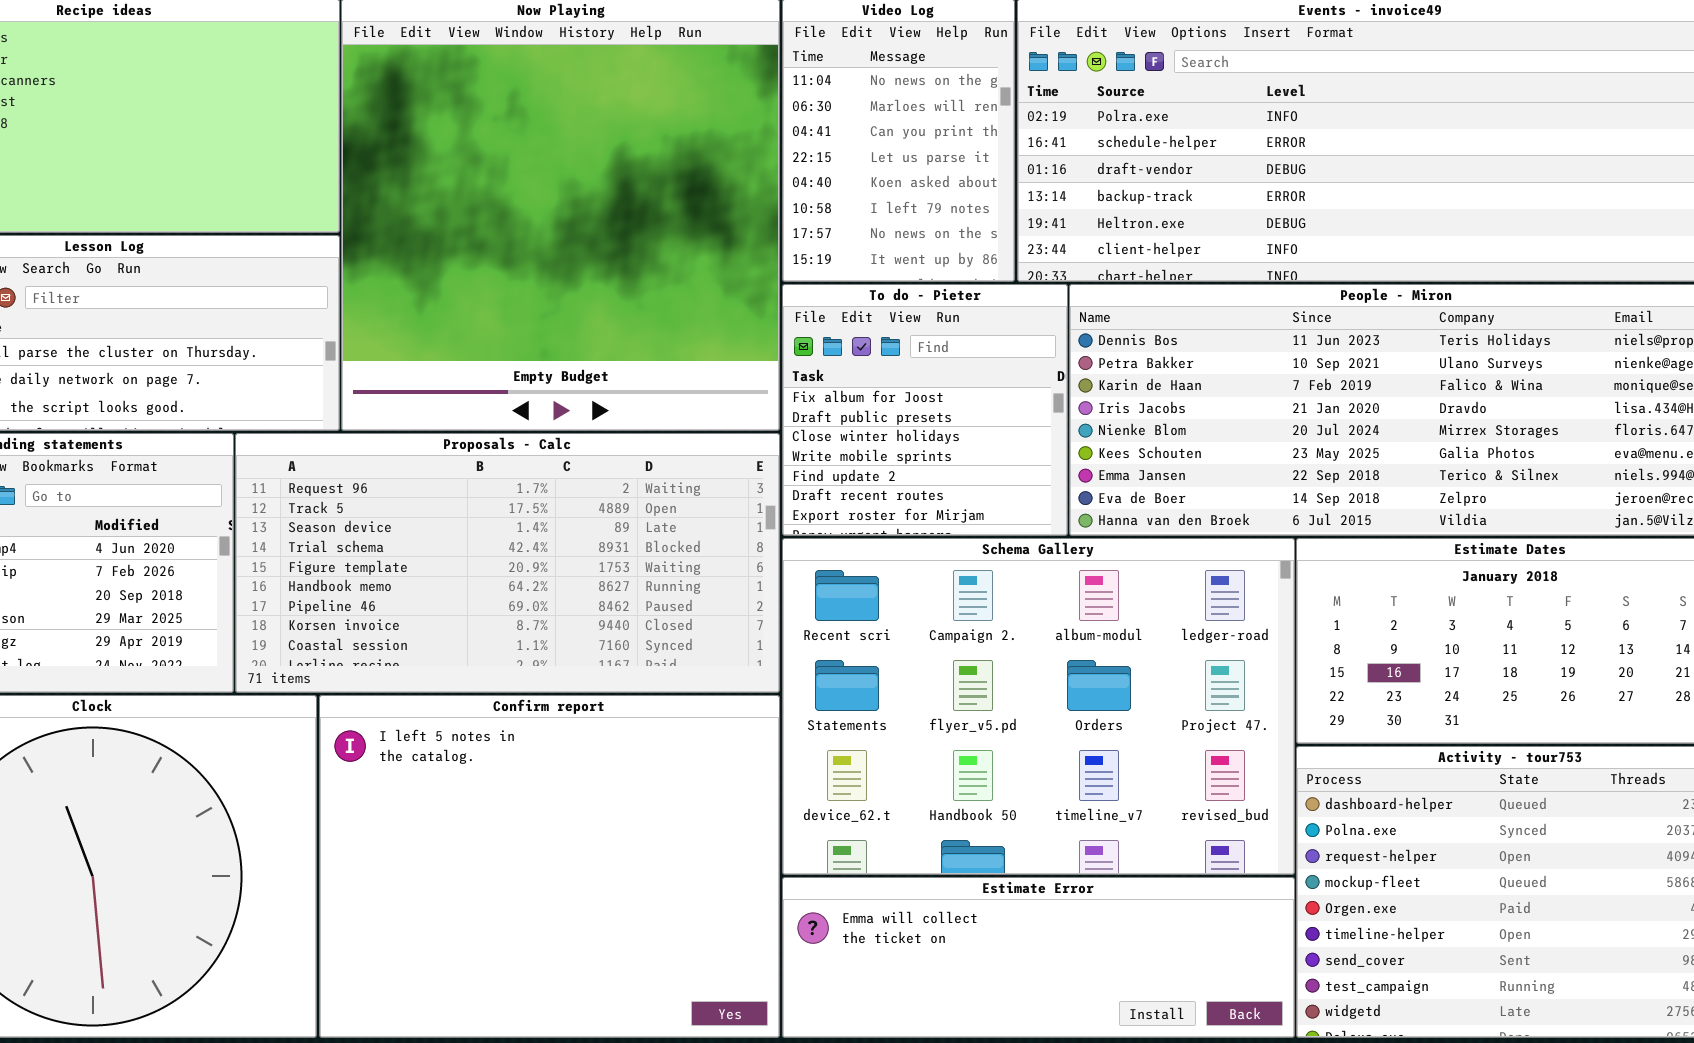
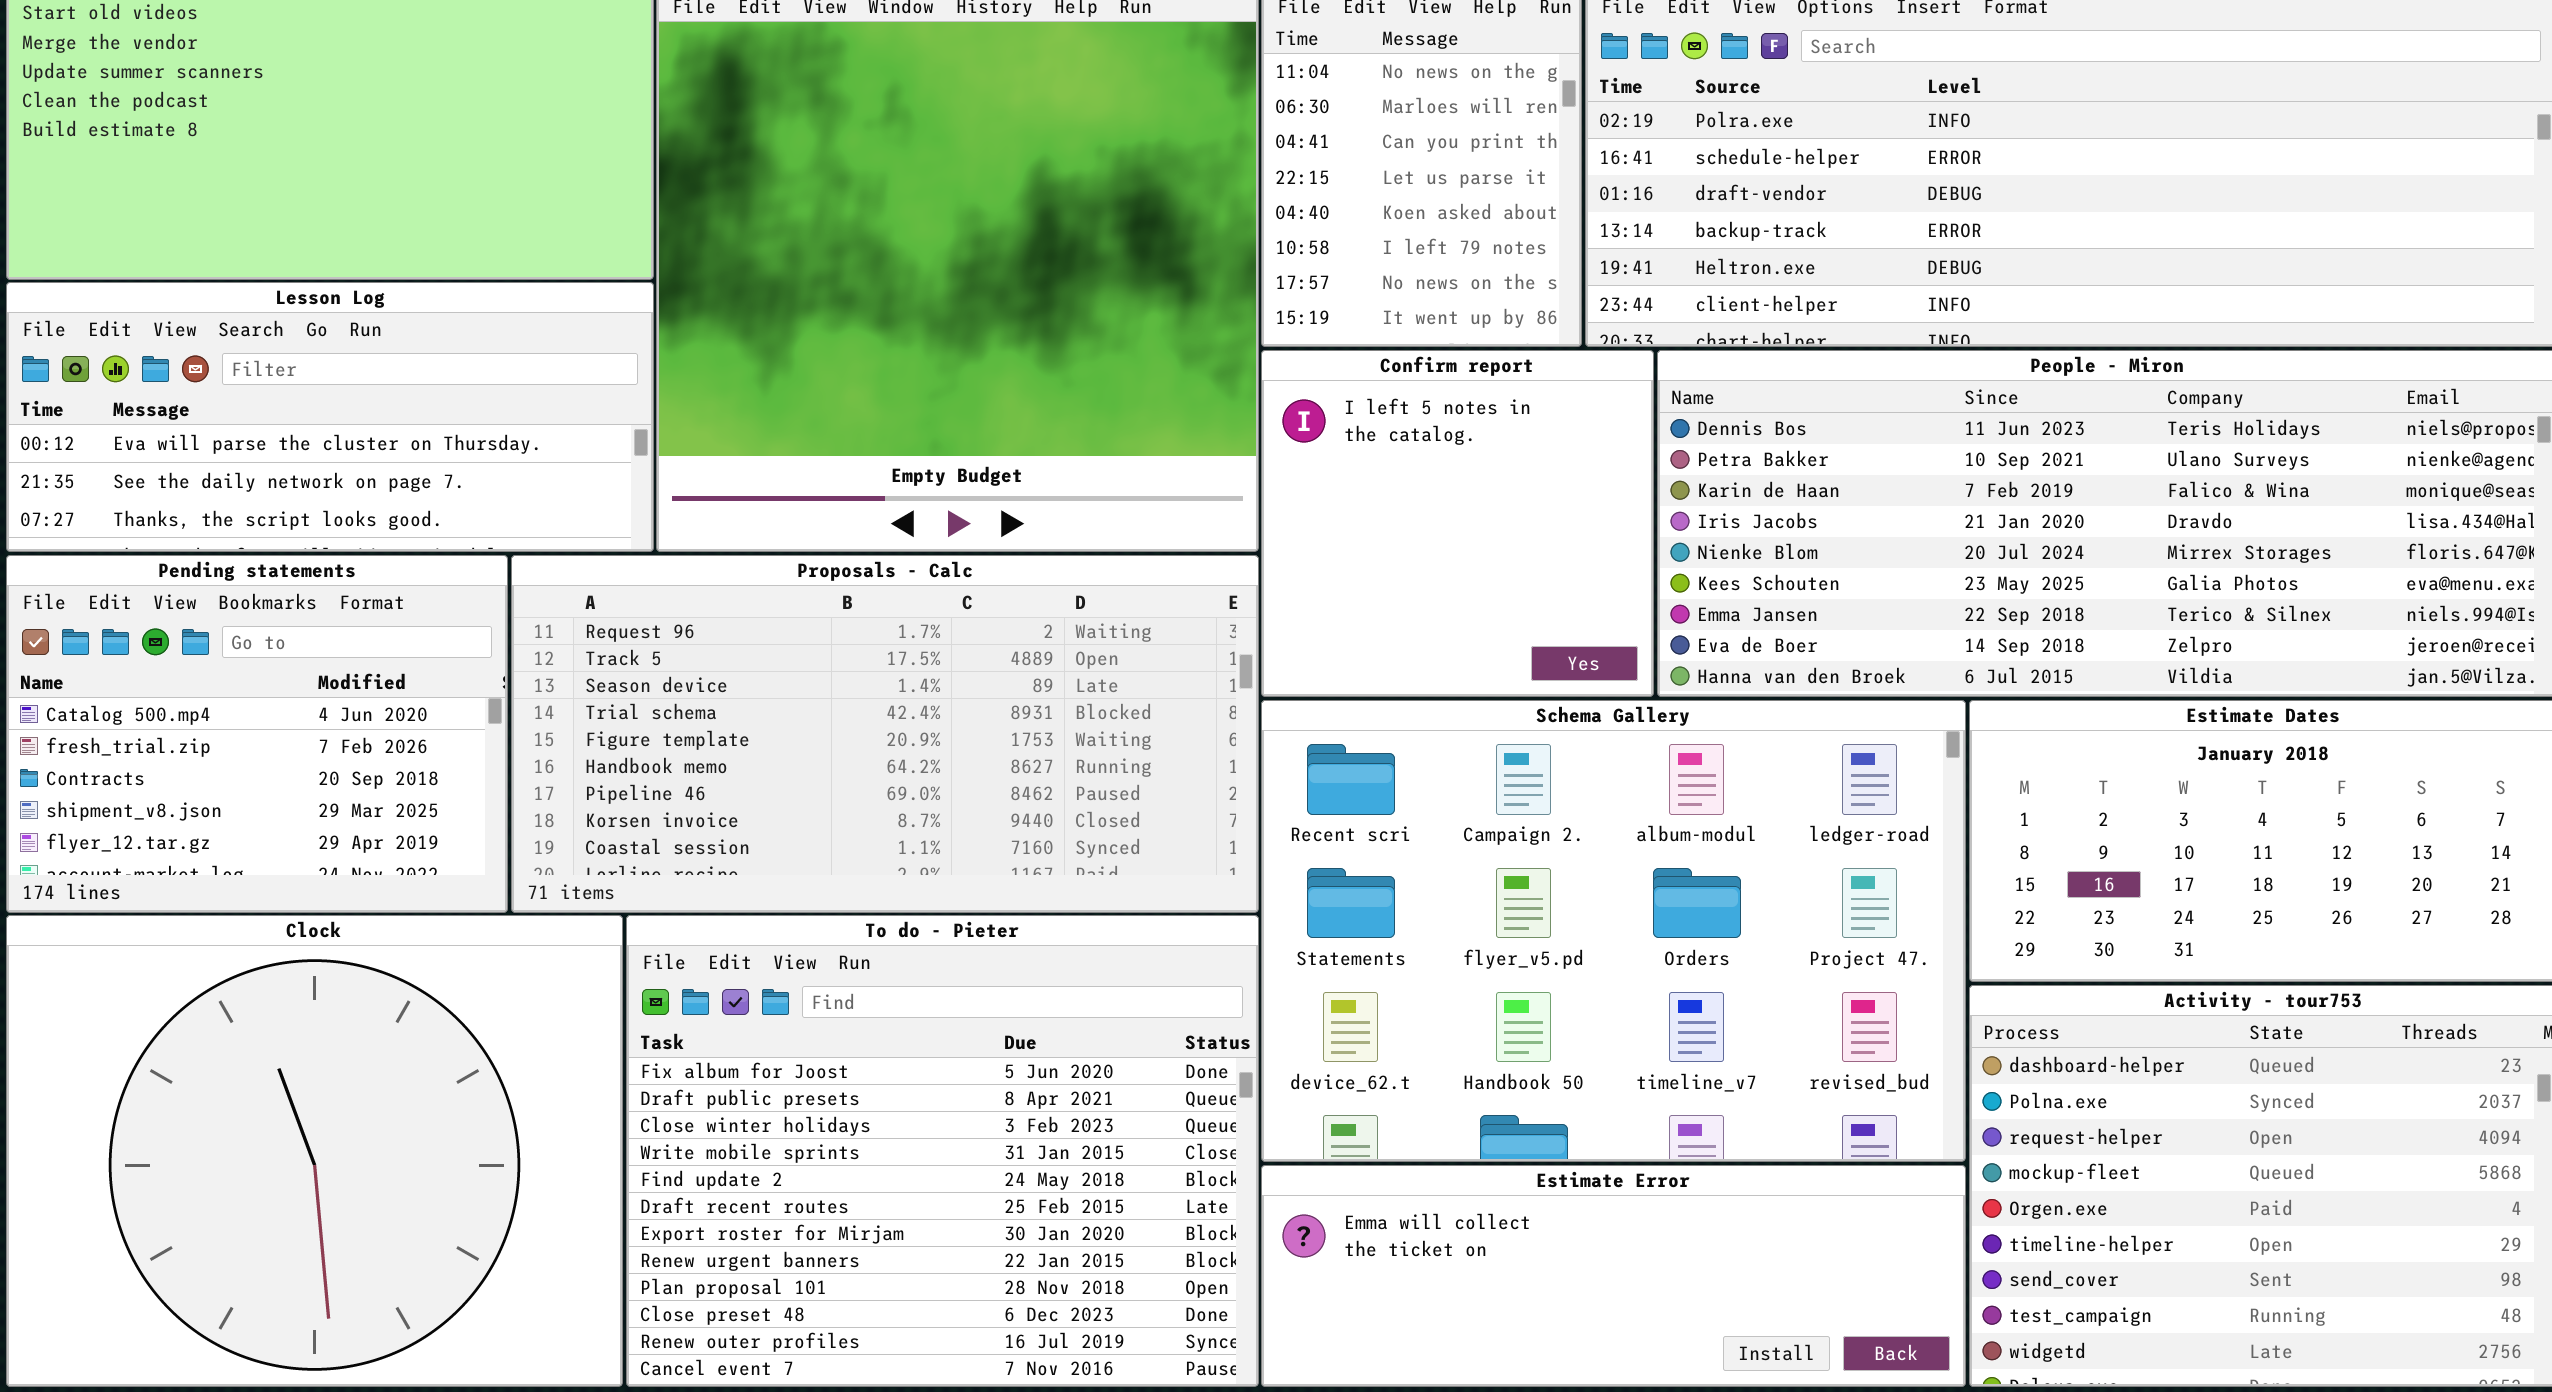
To do - Pieter: [782,284,1068,536] -> [626,915,1259,1387], moved, resized
Confirm report: [319,695,780,1038] -> [1261,350,1654,697], moved, resized

